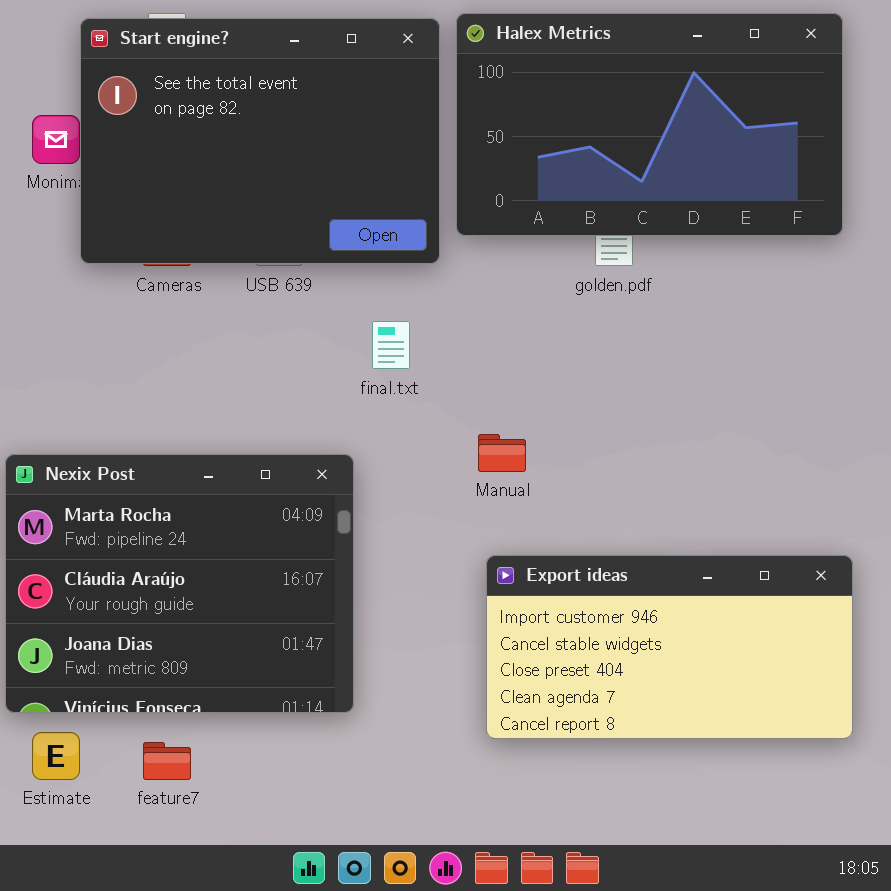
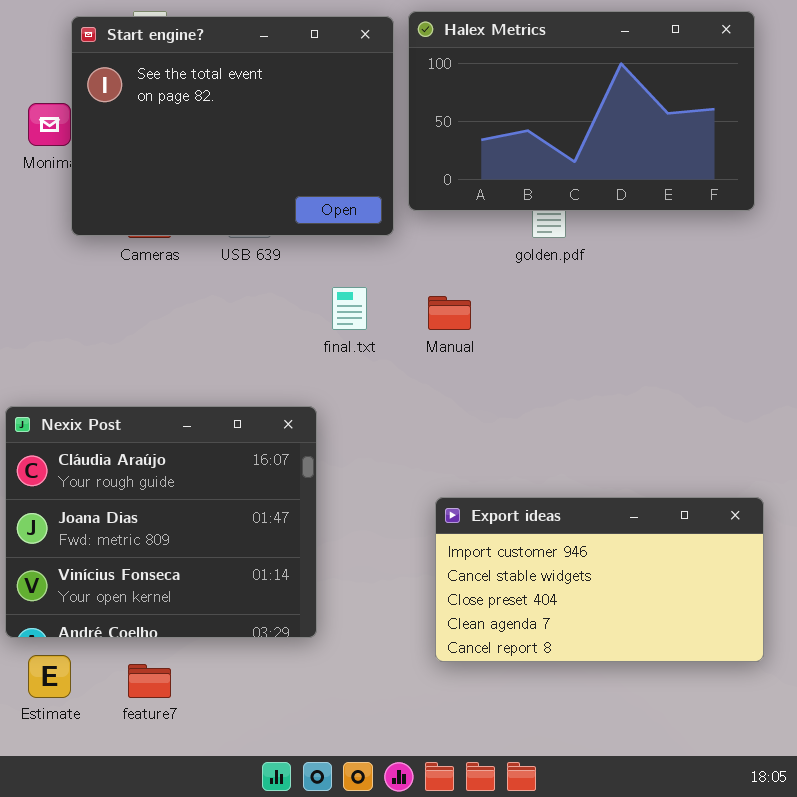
Manual: [478,434,526,472] -> [428,296,471,330], moved
Nexix Post: [5,454,354,713] -> [5,406,317,638], scrolled down 1 row

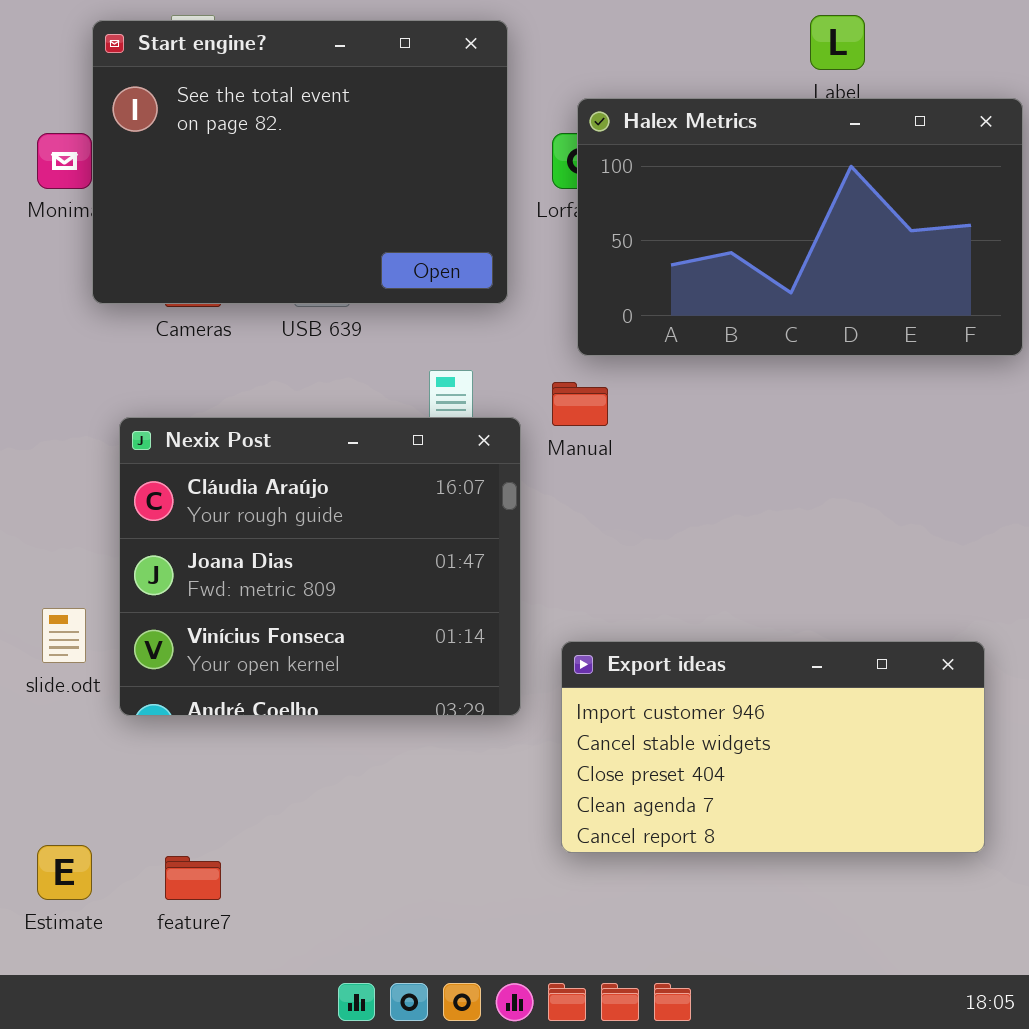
Halex Metrics: [408,11,755,211] -> [577,98,1023,356], moved
Nexix Post: [5,406,317,638] -> [119,417,521,716], moved

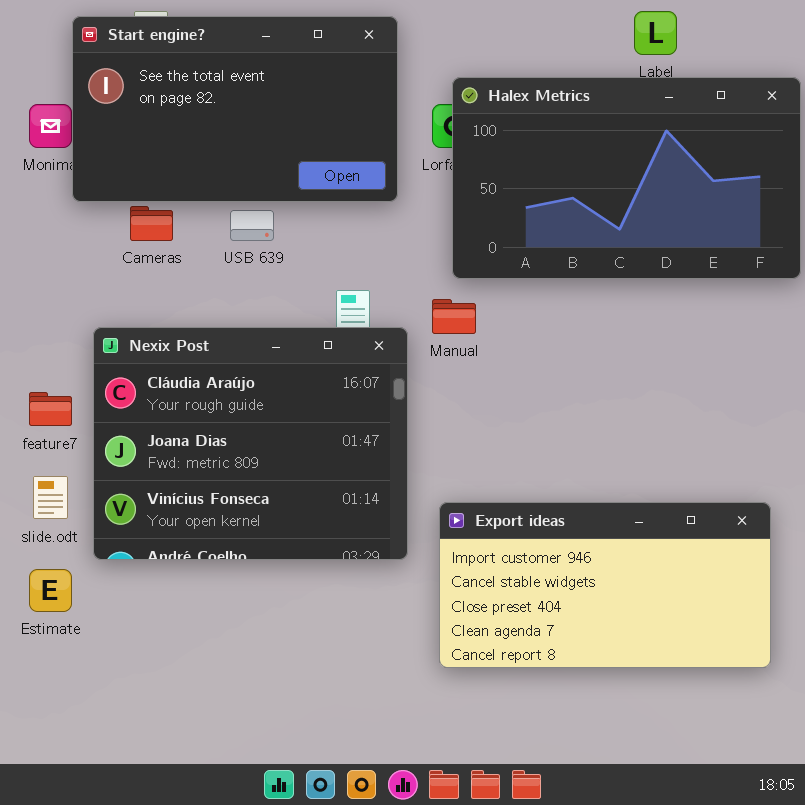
Start engine?: [92,20,508,304] -> [72,16,398,202], resized
Estimate: [37,845,92,900] -> [29,569,72,612], moved
feature7: [165,856,221,900] -> [29,392,72,426], moved

